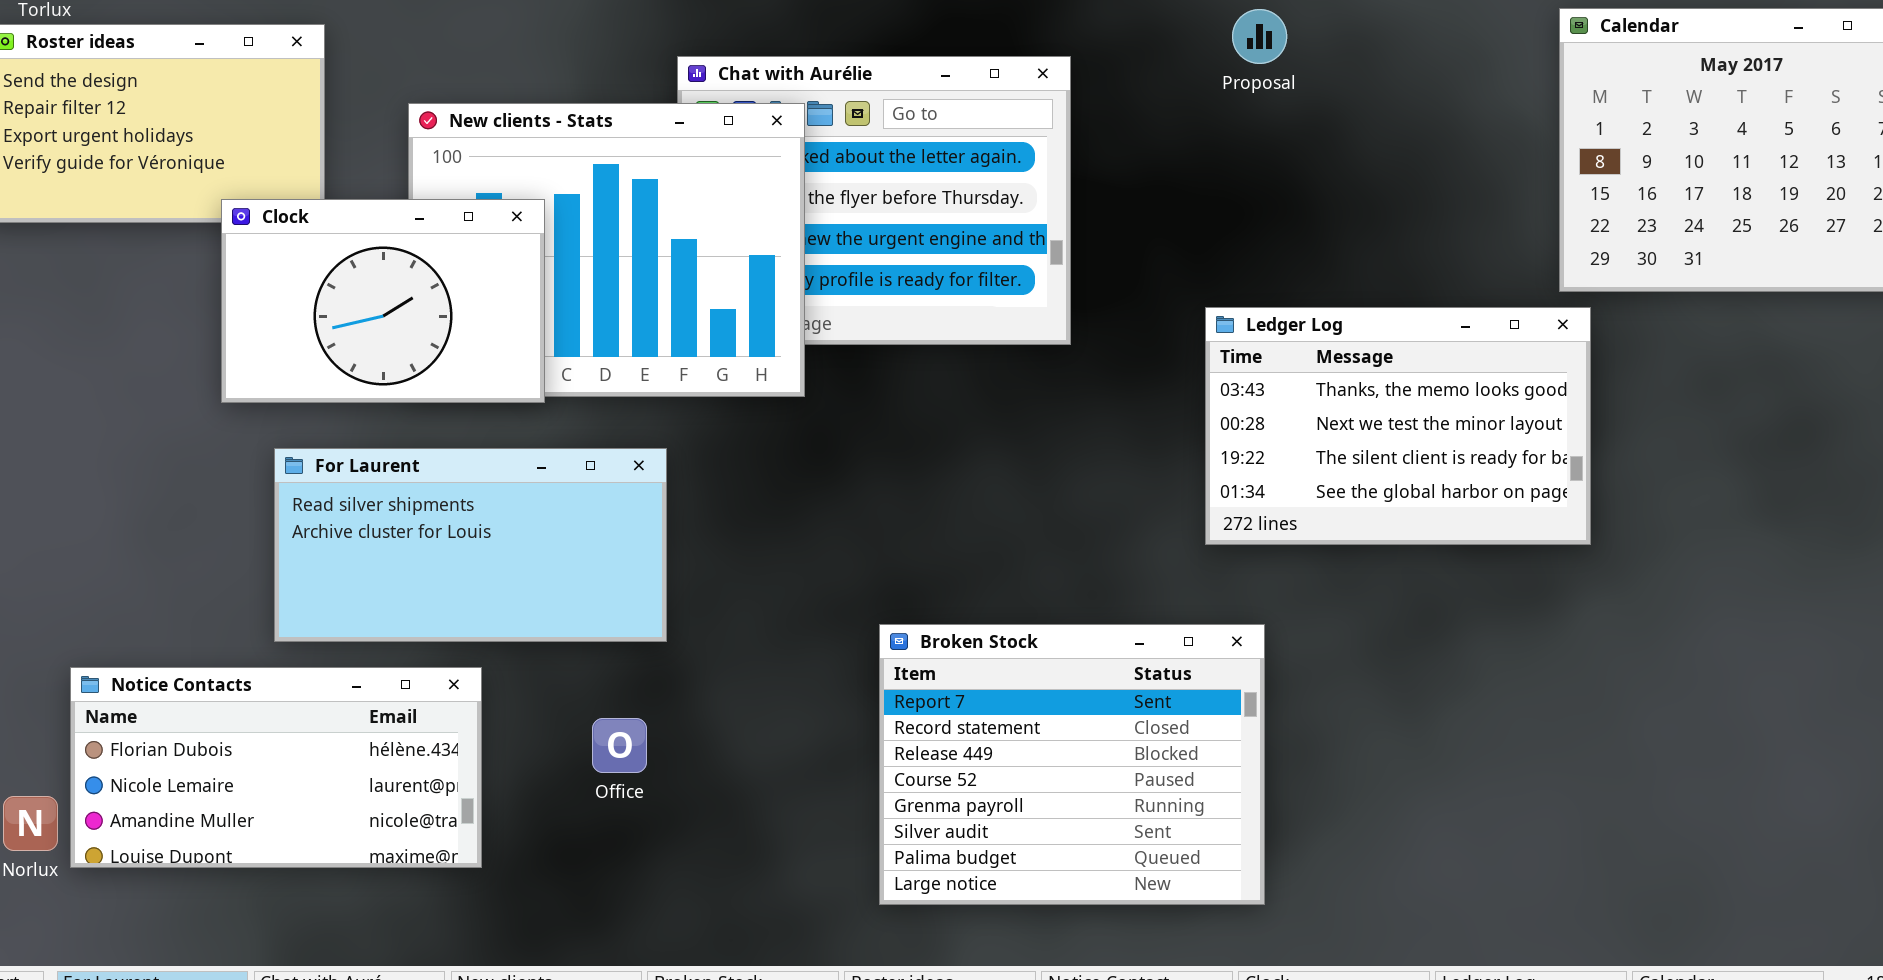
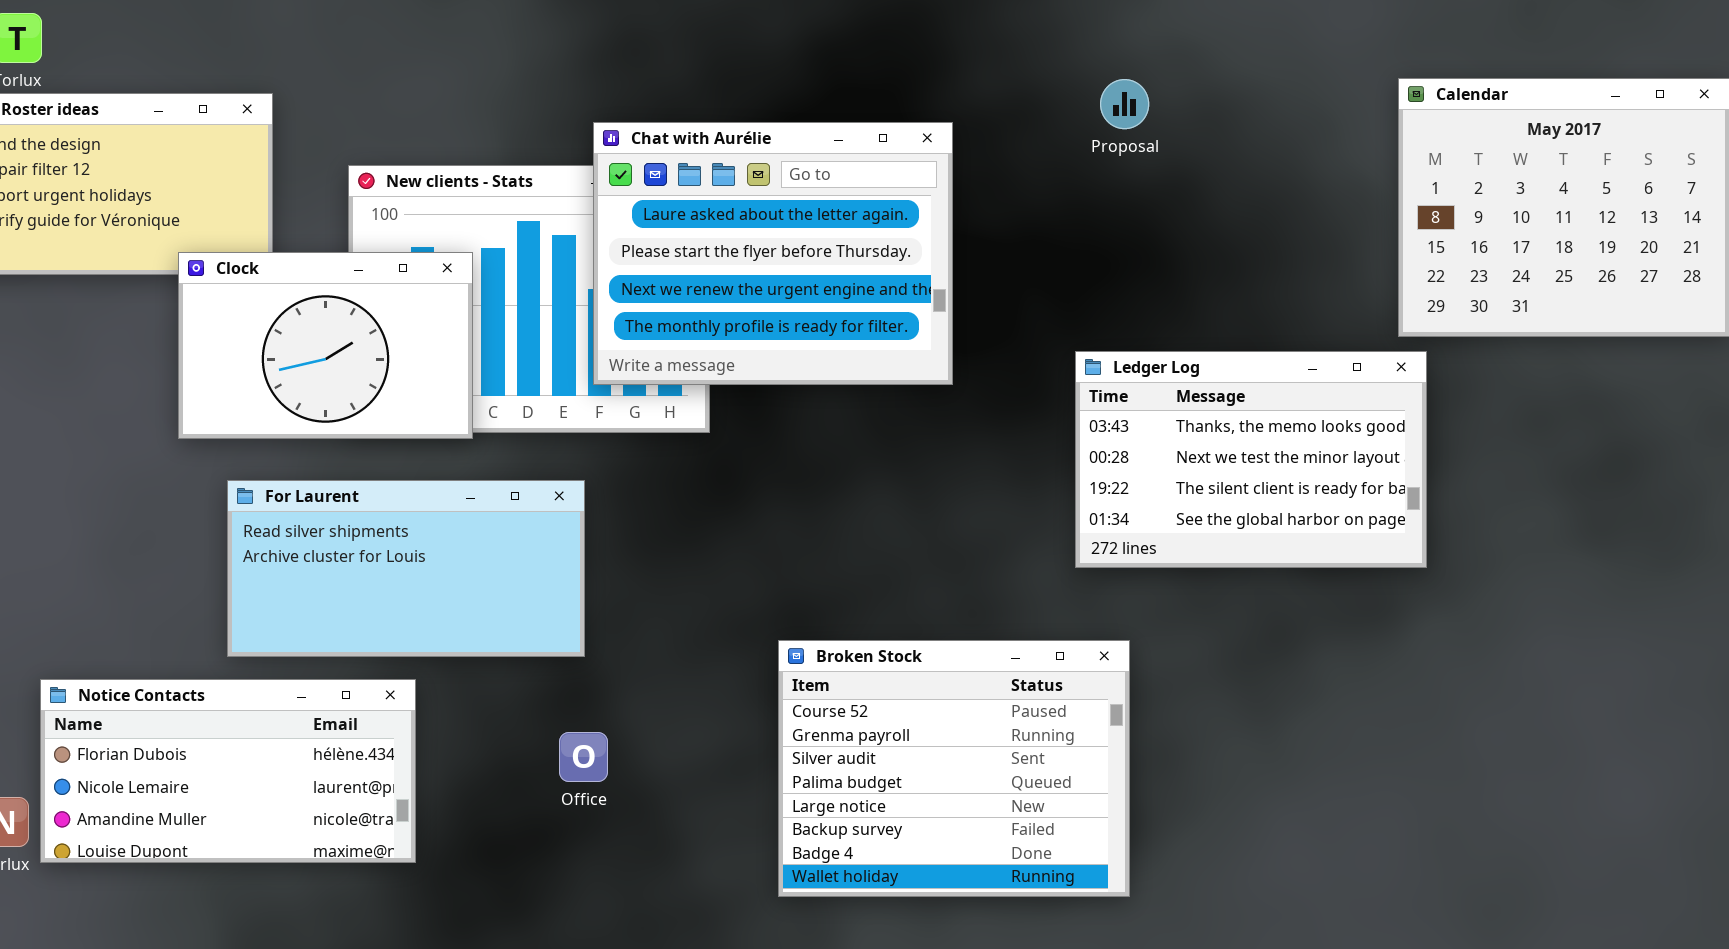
Chat with Aurélie: [677,56,1071,345] -> [593,122,953,385], raised
Broken Stock: [879,624,1265,905] -> [778,640,1130,897], scrolled down 3 rows
Office: [592,718,647,773] -> [559,732,608,782], moved

